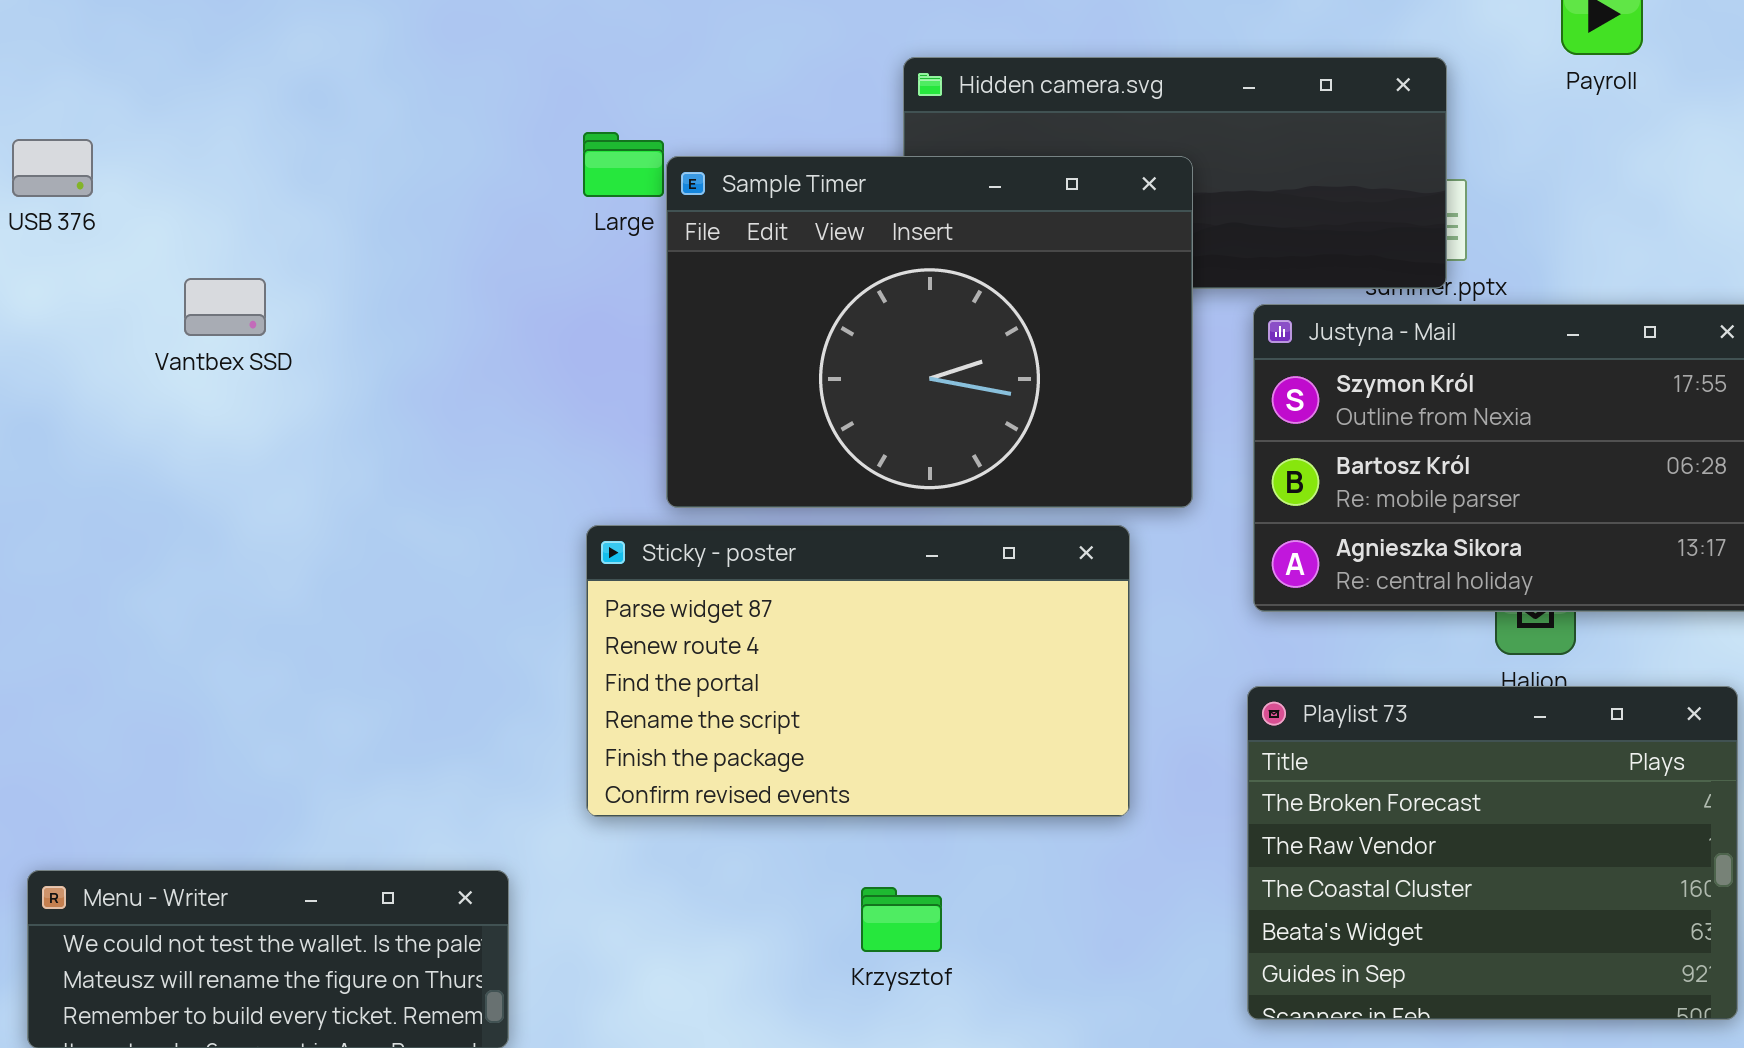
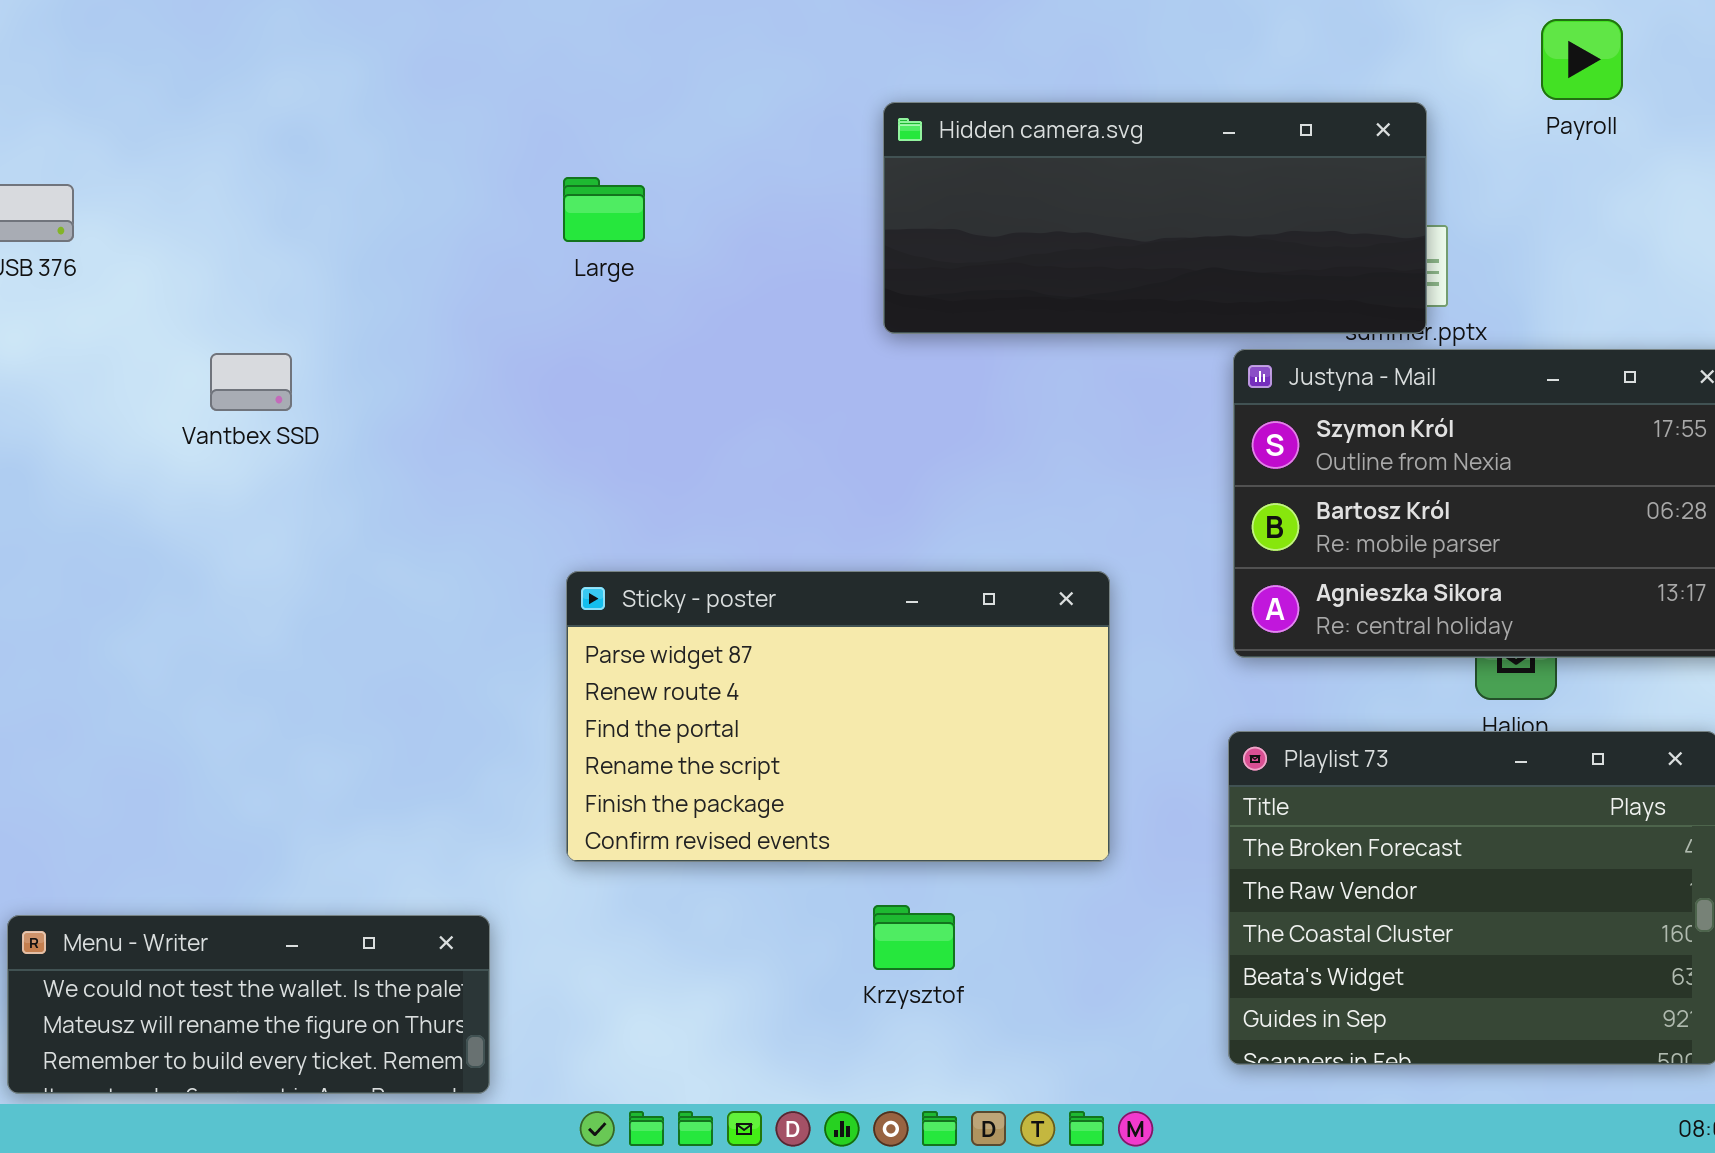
Sample Timer: [666,156,1193,508] -> none, closed
Vantbex SSD: [184,278,266,336] -> [210,353,292,411], moved
Krzysztof: [861,887,942,952] -> [873,905,955,970], moved

